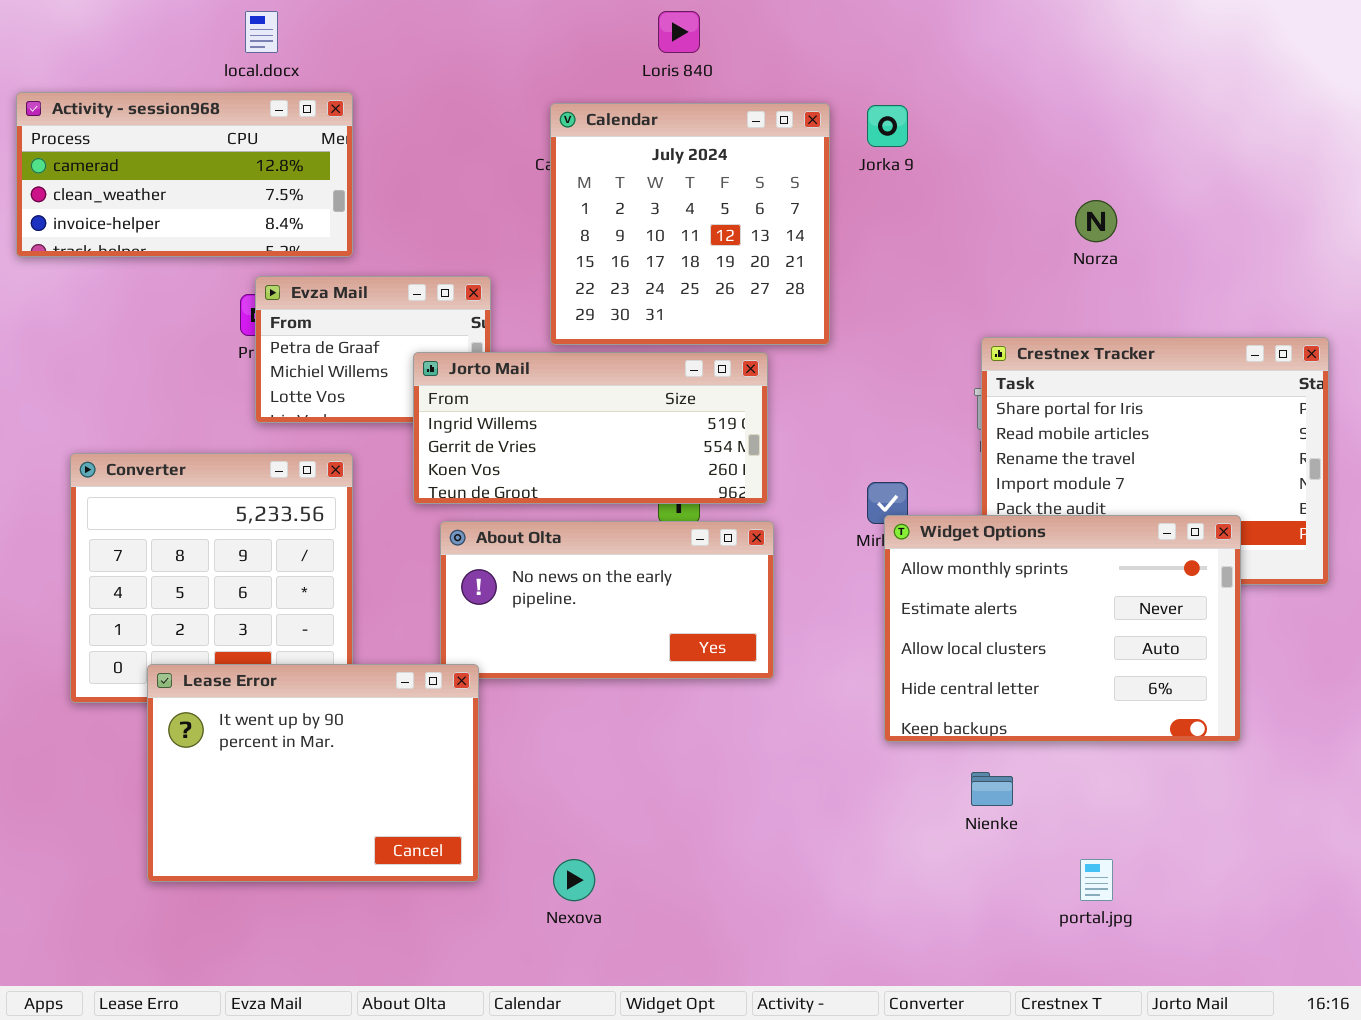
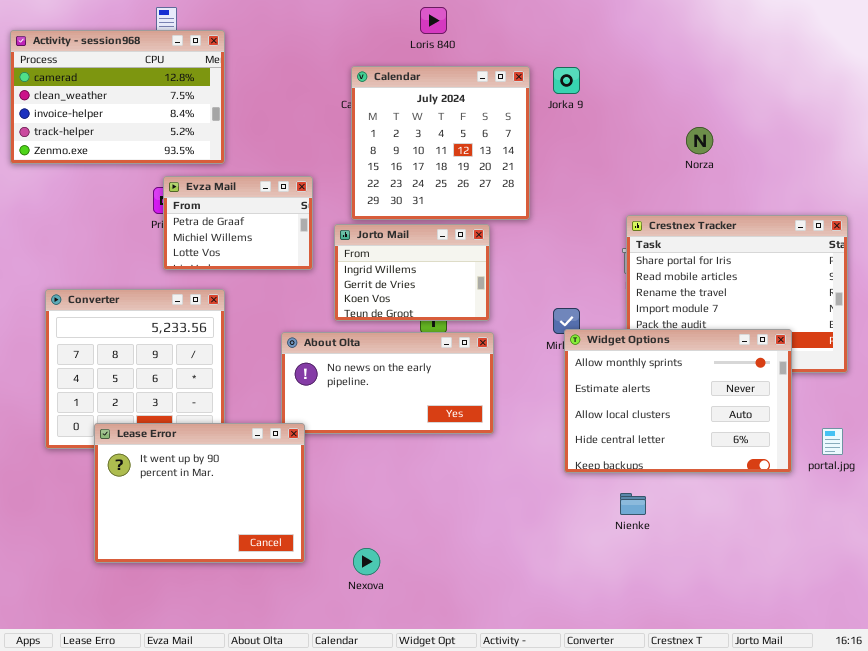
Activity - session968: [16,92,353,257] -> [10,30,225,164], resized
Jorto Mail: [413,352,768,504] -> [334,224,490,321], resized
portal.jpg: [1080,859,1113,901] -> [822,428,843,455], moved

